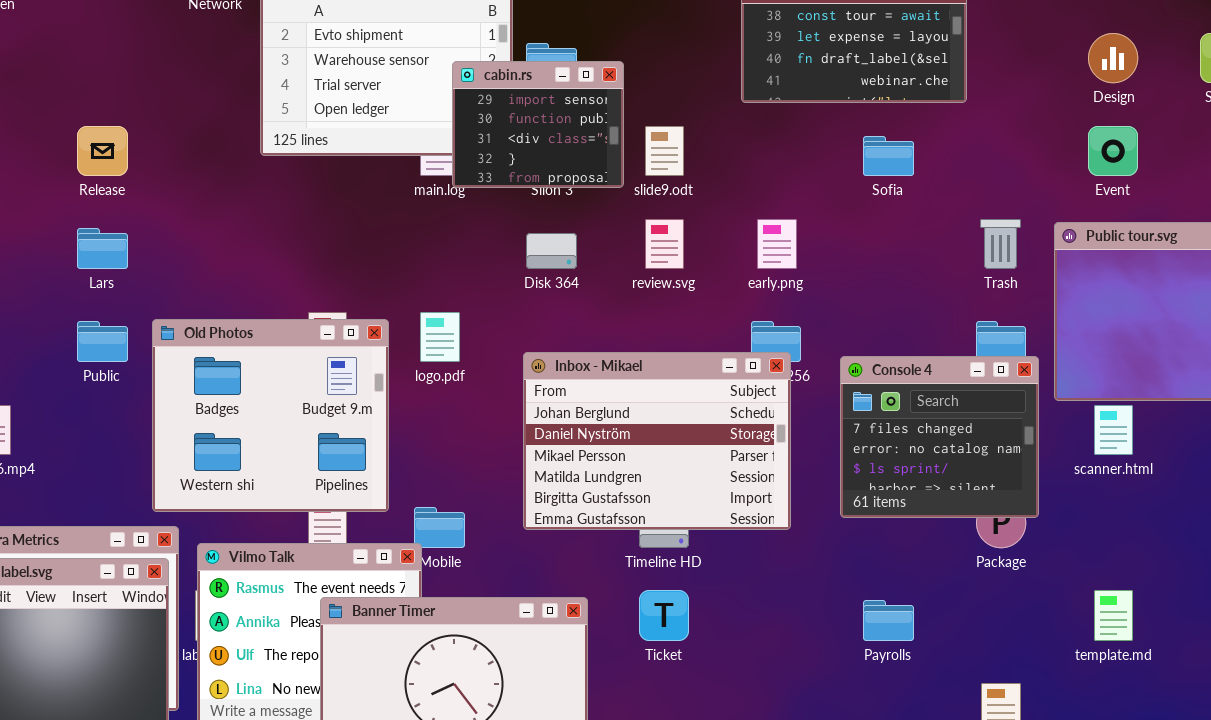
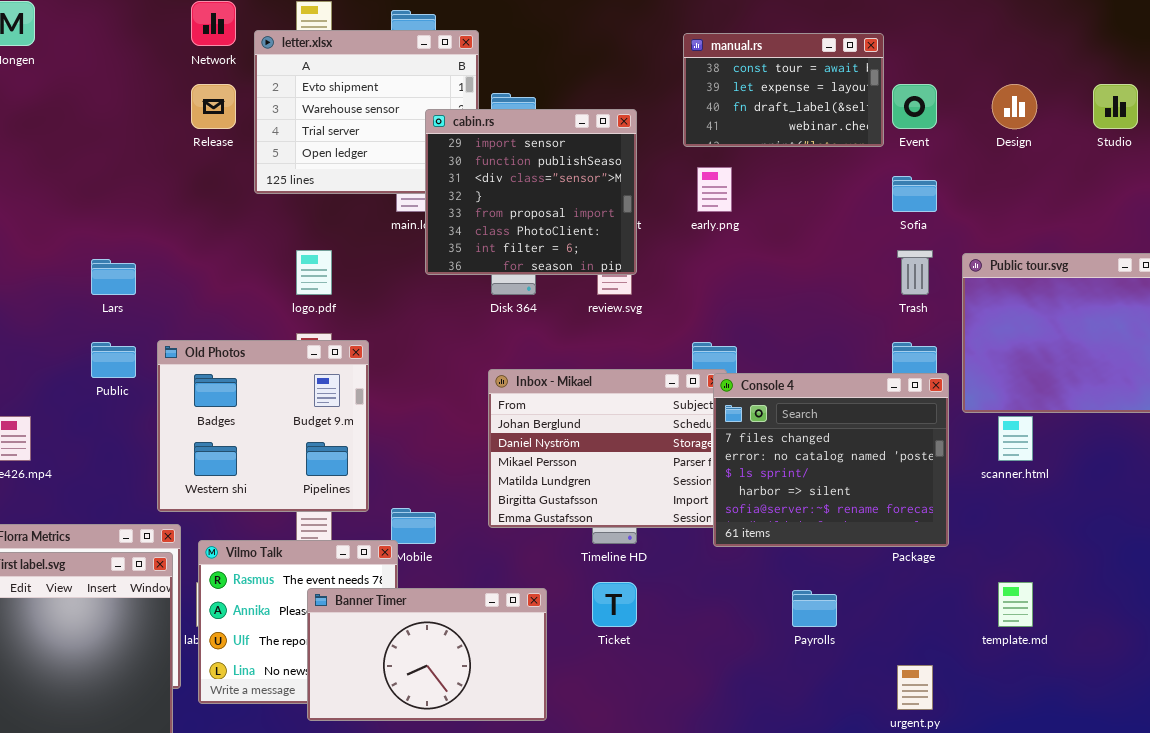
cabin.rs: [452,61,624,188] -> [425,109,637,275], resized
Release: [77,126,128,176] -> [191,84,236,129], moved
Event: [1088,126,1138,176] -> [892,84,937,129], moved
Sofia: [863,136,914,176] -> [892,176,937,212], moved
early.png: [757,219,797,269] -> [697,167,732,212], moved
logo.pdf: [420,312,460,362] -> [296,250,332,295], moved
Console 4: [840,356,1039,518] -> [713,373,949,547], resized

